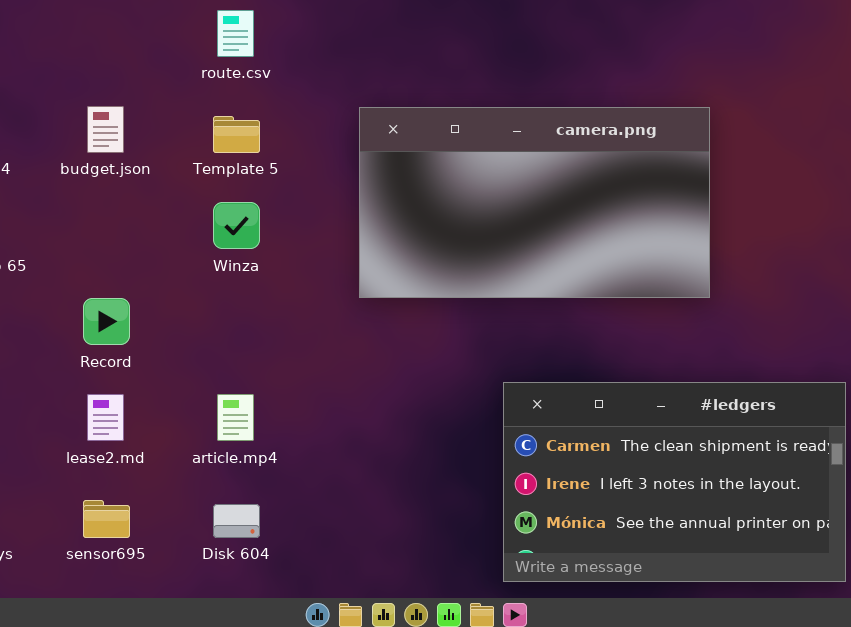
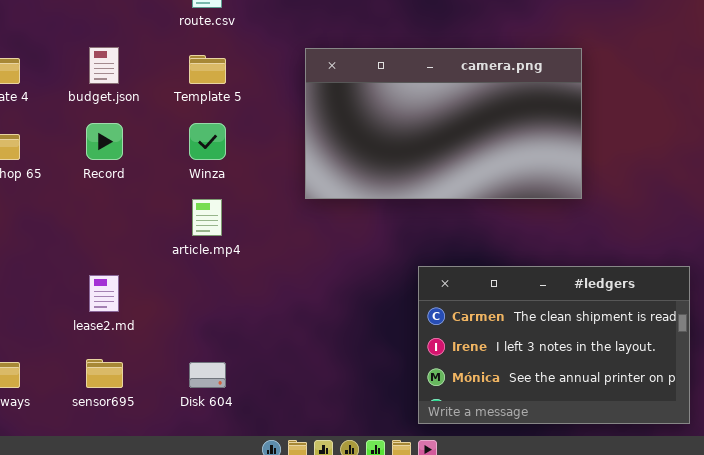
Record: [83,298,130,345] -> [86,123,123,160], moved
article.mp4: [217,394,254,441] -> [192,199,222,236], moved

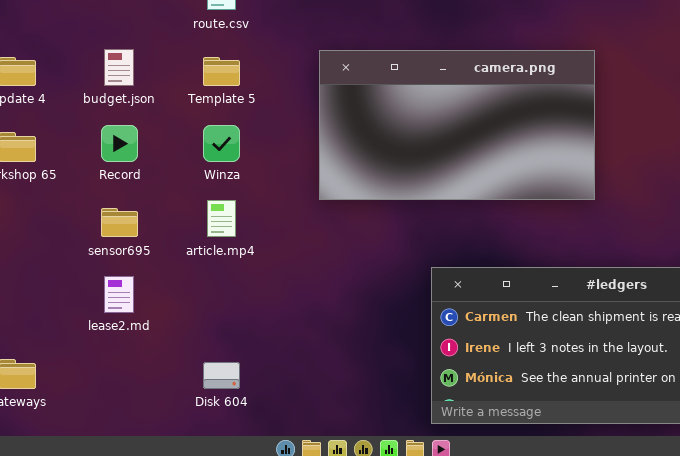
sensor695: [86,359,123,388] -> [101,208,138,237], moved

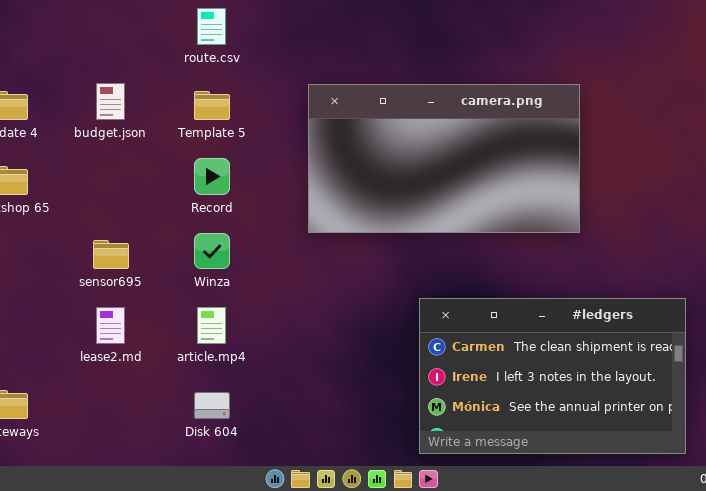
Record: [101,125,138,162] -> [194,158,230,195], moved
Winza: [203,125,240,162] -> [194,233,230,269], moved
article.mp4: [207,200,236,237] -> [197,307,226,344], moved

